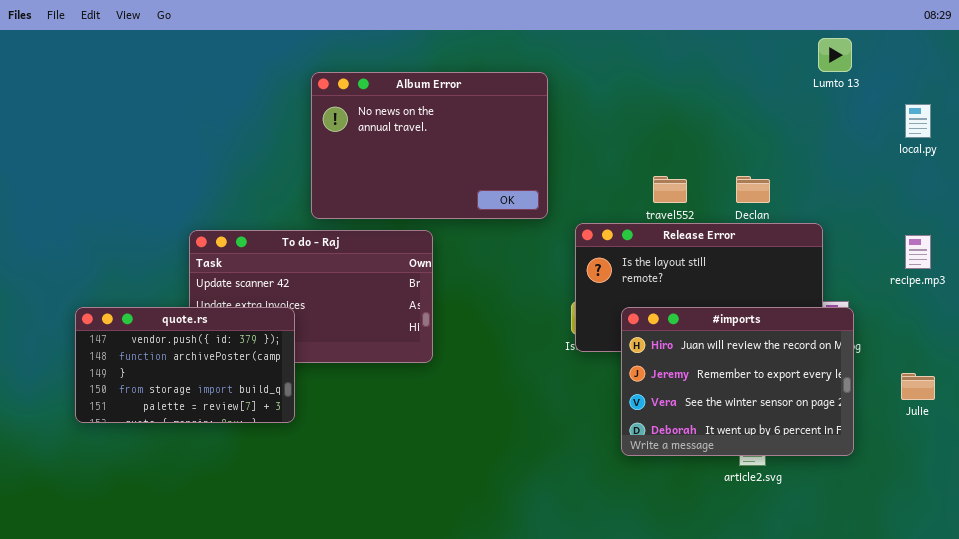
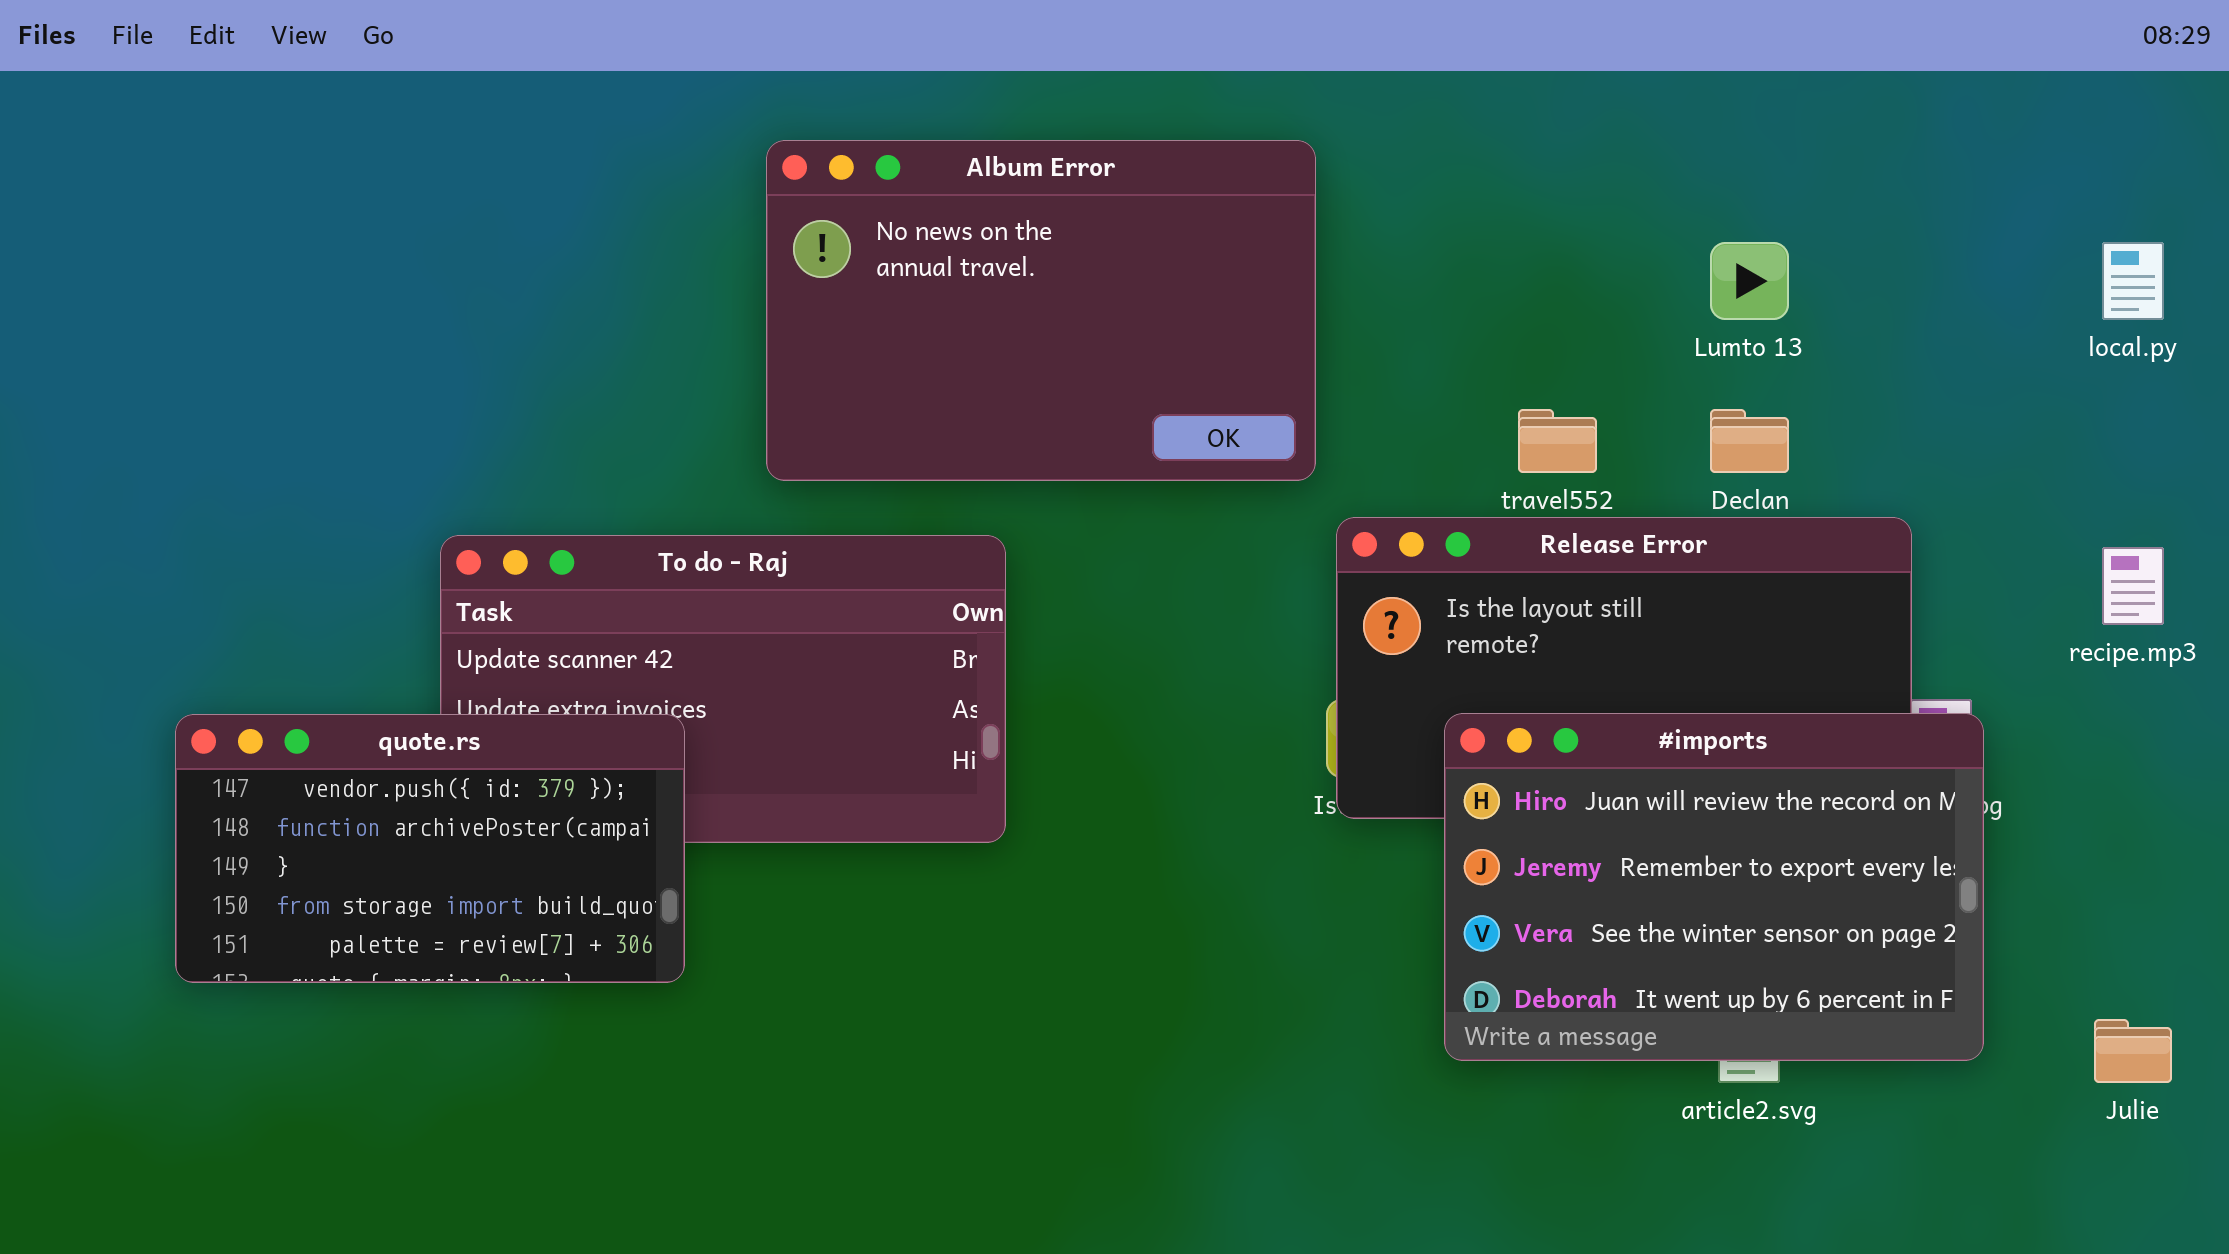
Lumto 13: [818,38,852,72] -> [1710,242,1789,320], moved
Album Error: [311,72,548,219] -> [766,140,1316,481], moved
Julie: [901,373,935,400] -> [2094,1019,2172,1083], moved

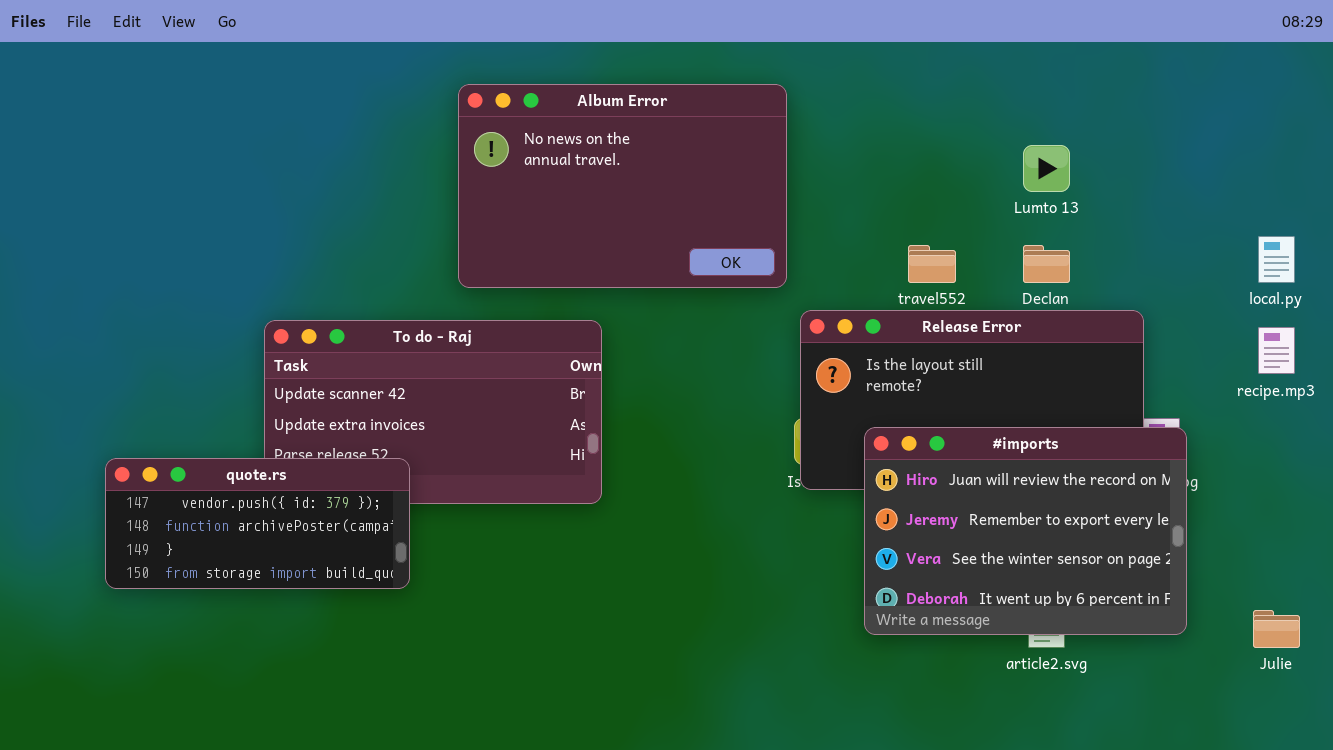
local.py: [2102,242,2164,320] -> [1258,236,1295,283], moved
quote.rs: [175,714,685,983] -> [105,458,410,589], resized

